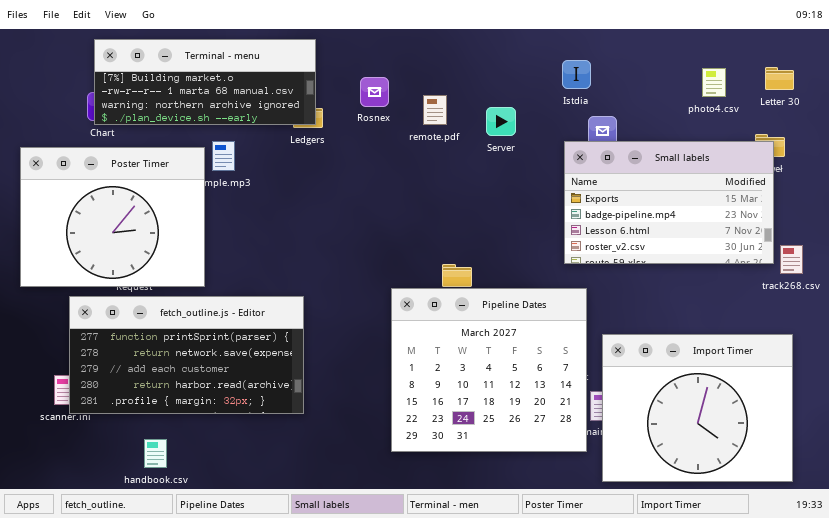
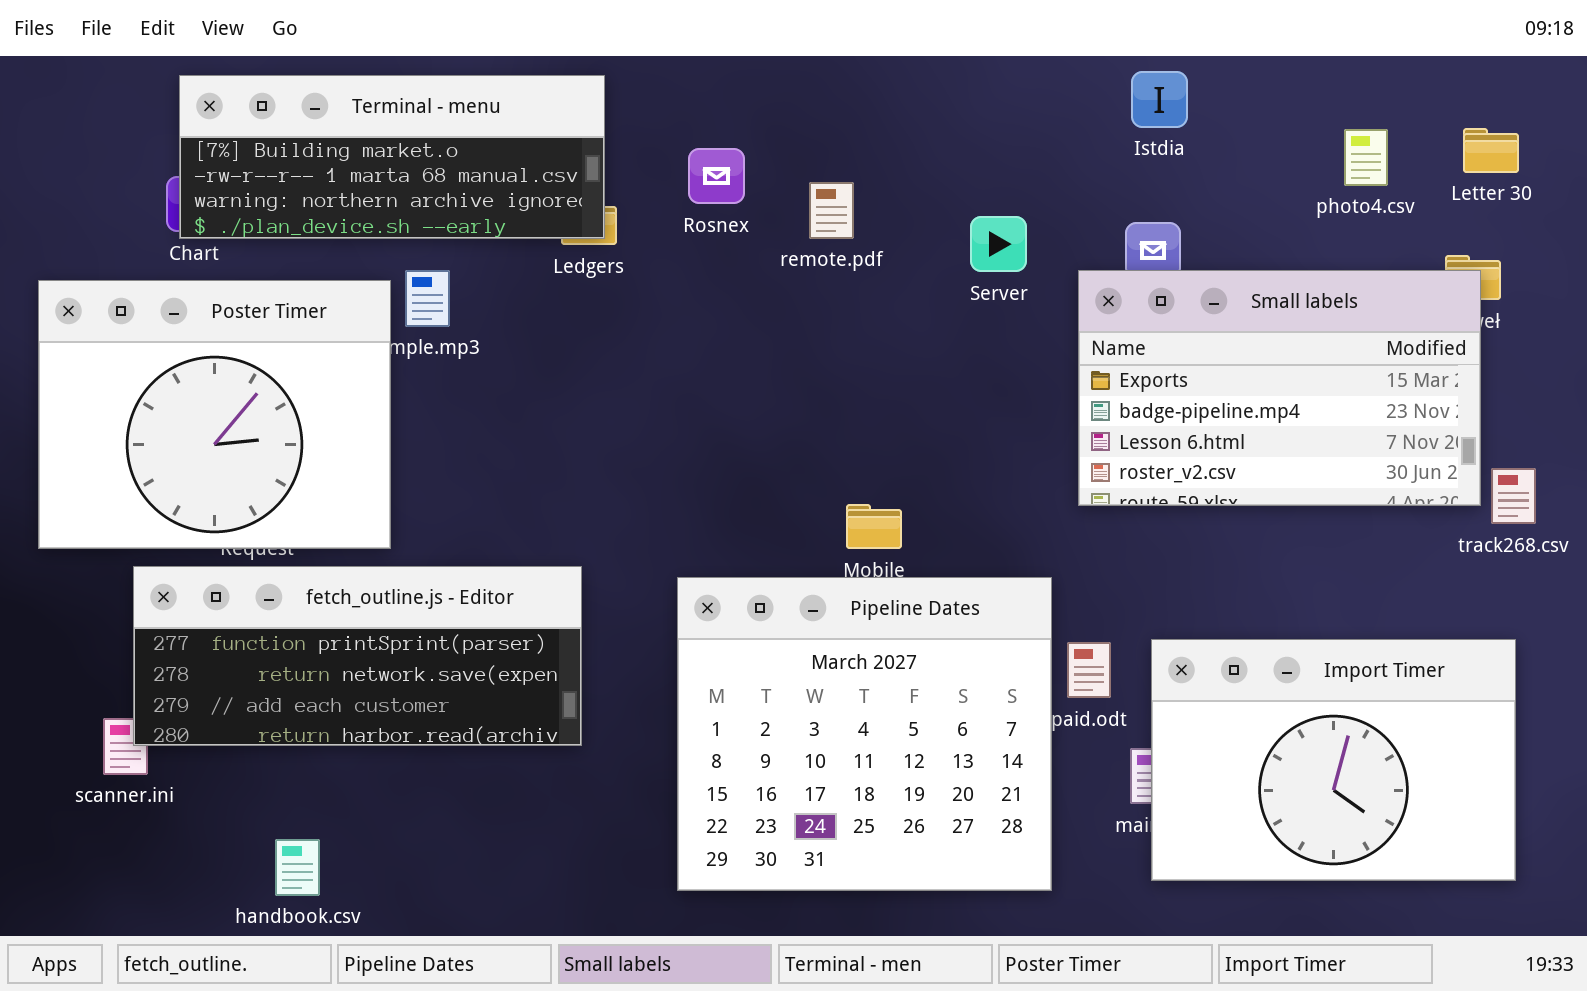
Istdia: [562,60,591,89] -> [1131,71,1188,128], moved
Server: [486,107,516,136] -> [970,216,1027,272], moved
Pipeline Dates: [391,288,587,452] -> [677,577,1052,891], moved
fetch_outline.js - Editor: [69,296,304,414] -> [133,566,582,746], resized
Import Timer: [602,334,793,482] -> [1151,639,1516,881], resized

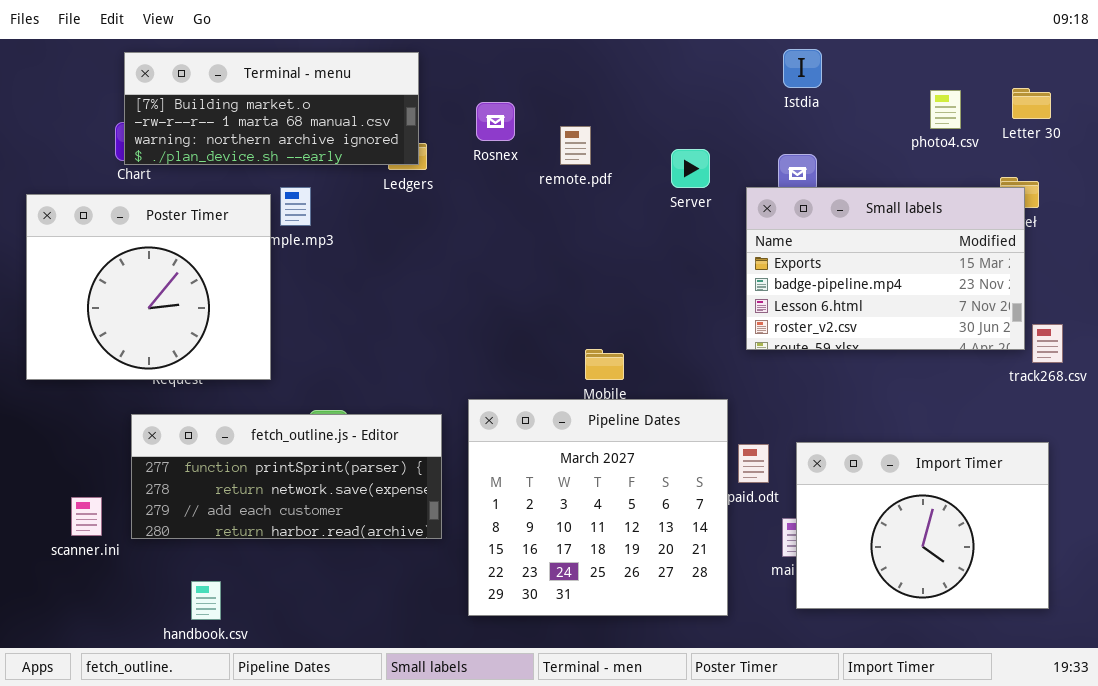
fetch_outline.js - Editor: [133,566,582,746] -> [131,414,442,539], moved

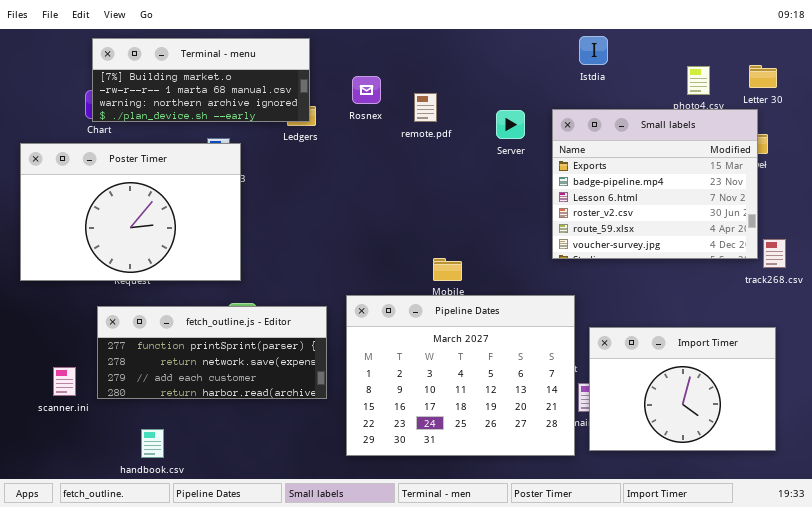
Small labels: [746,187,1025,350] -> [552,109,758,259], resized
Poster Timer: [26,194,271,380] -> [20,143,241,281], resized
Pipeline Dates: [468,399,728,616] -> [346,295,575,456], resized

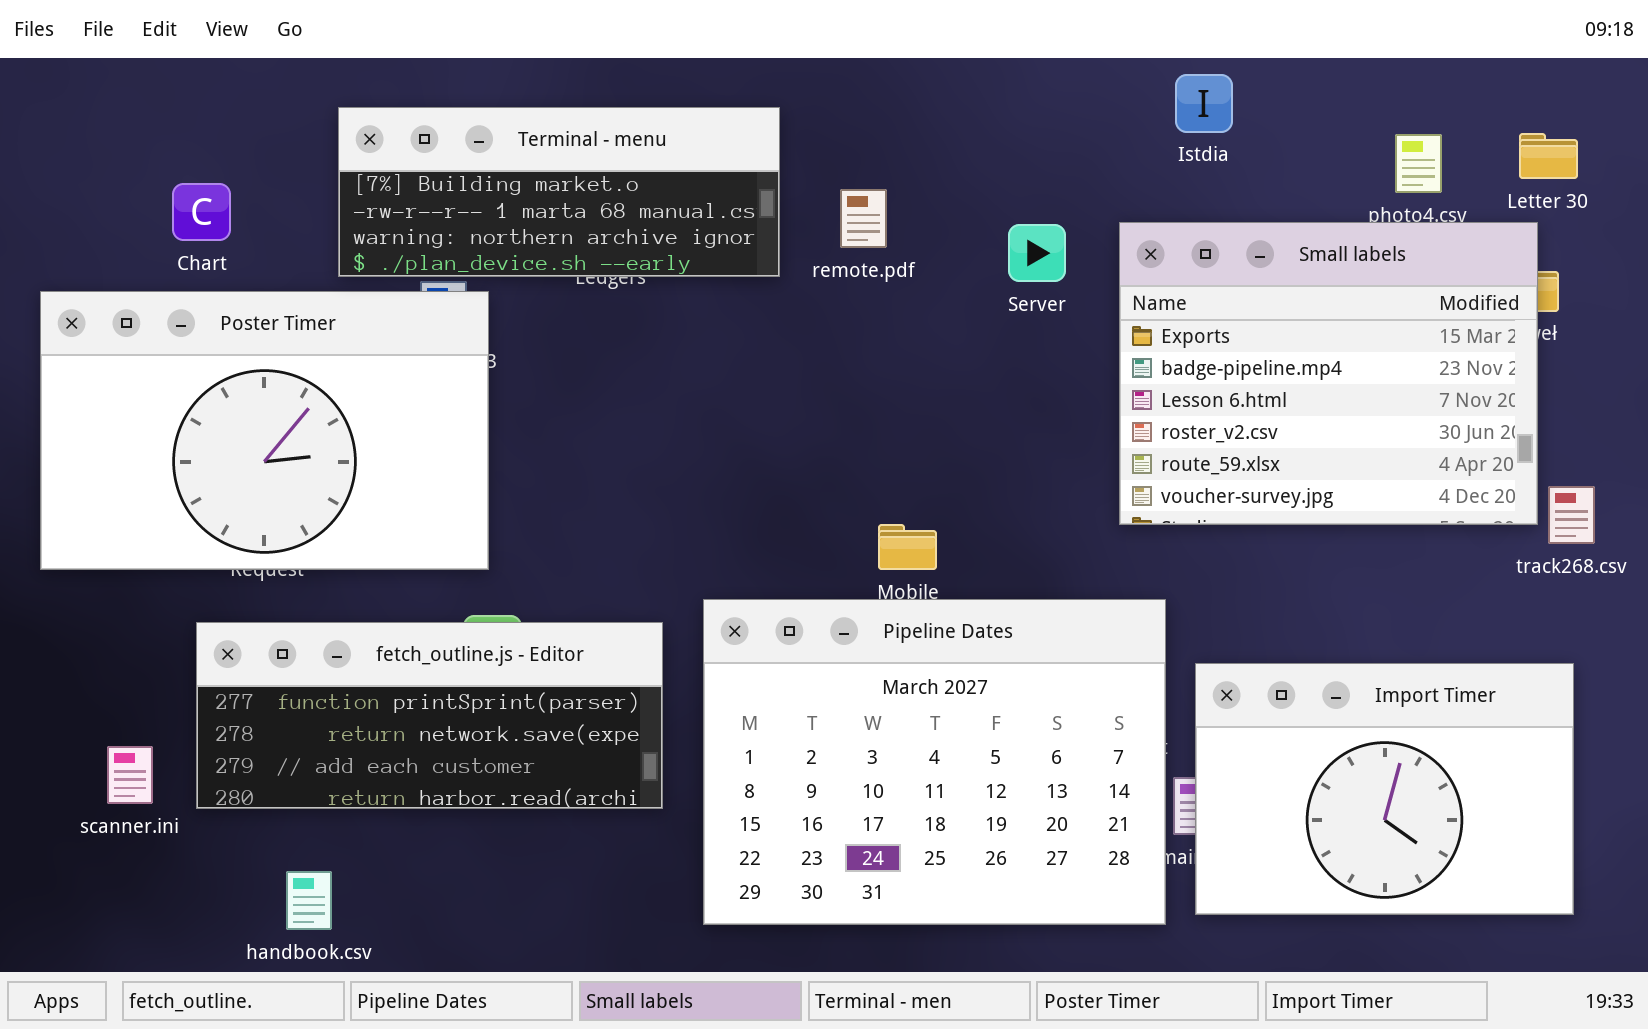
Terminal - menu: [92,38,310,122] -> [338,107,780,277], moved

